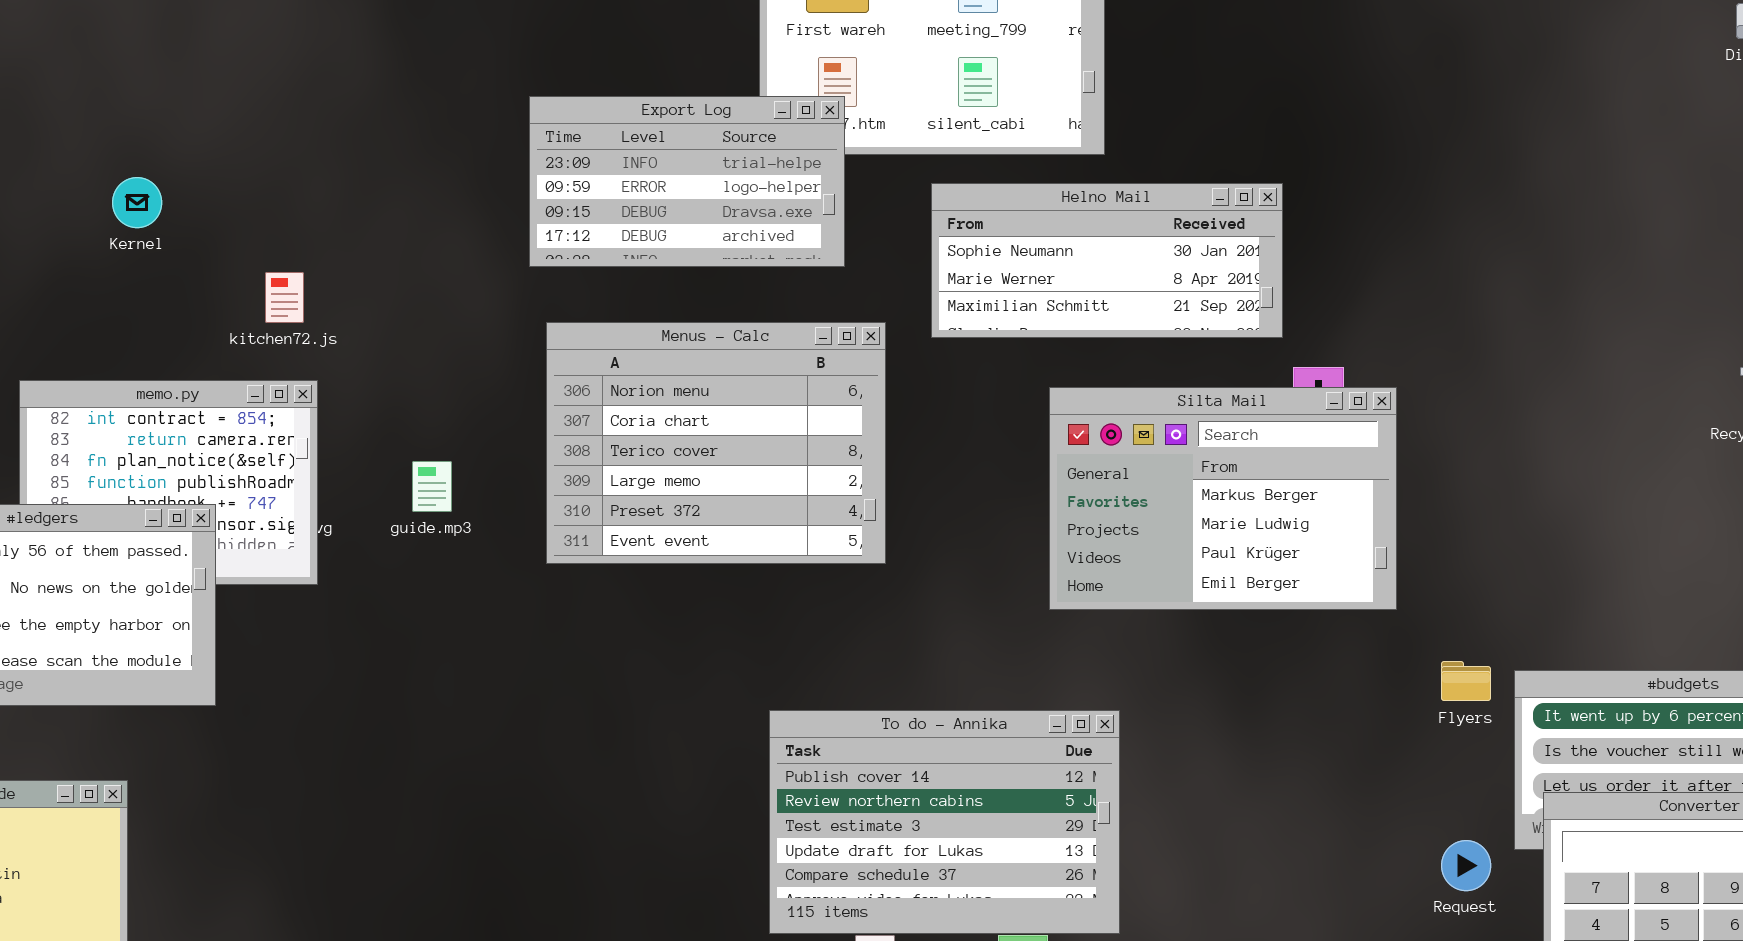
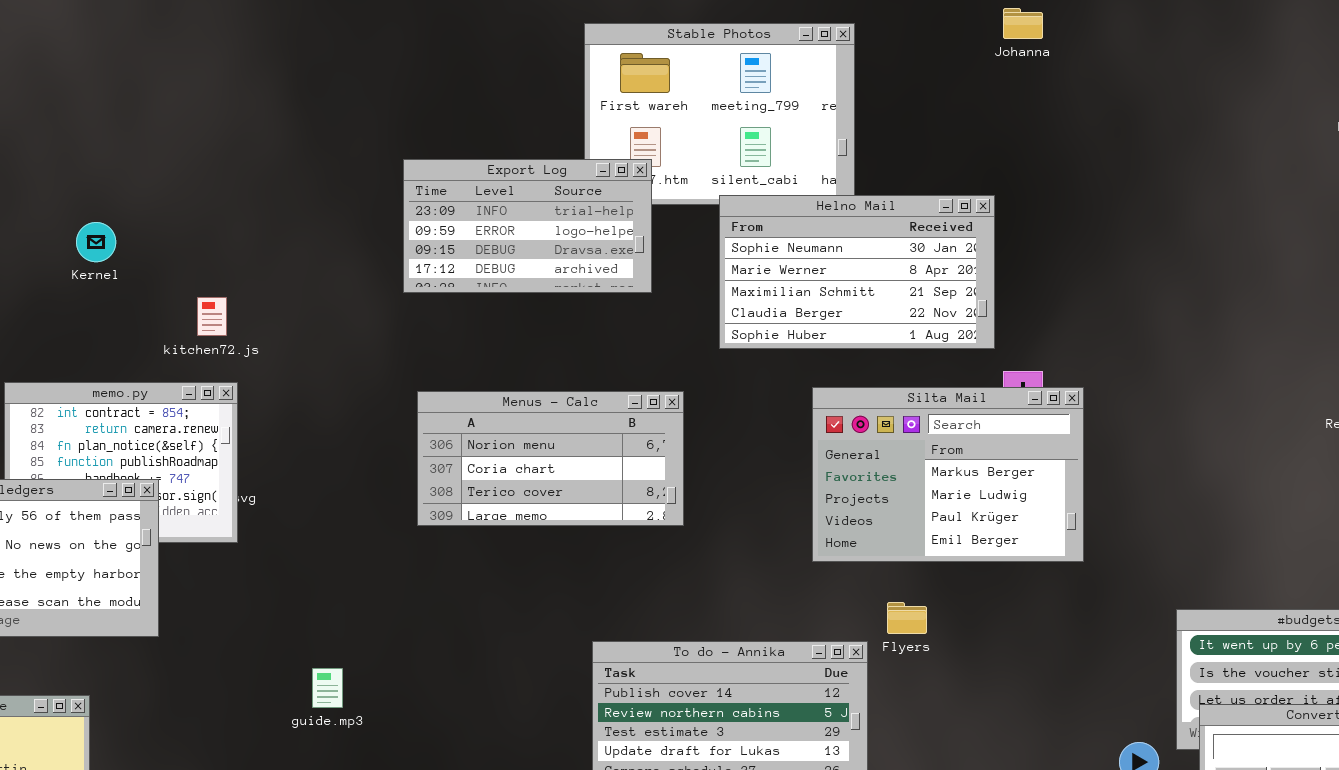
Helno Mail: [931,183,1283,338] -> [719,195,995,349], resized
Menus - Calc: [546,322,886,564] -> [417,391,684,526], resized
guide.mp3: [412,461,452,512] -> [312,668,343,708], moved
Flyers: [1441,661,1491,701] -> [887,602,927,634], moved

